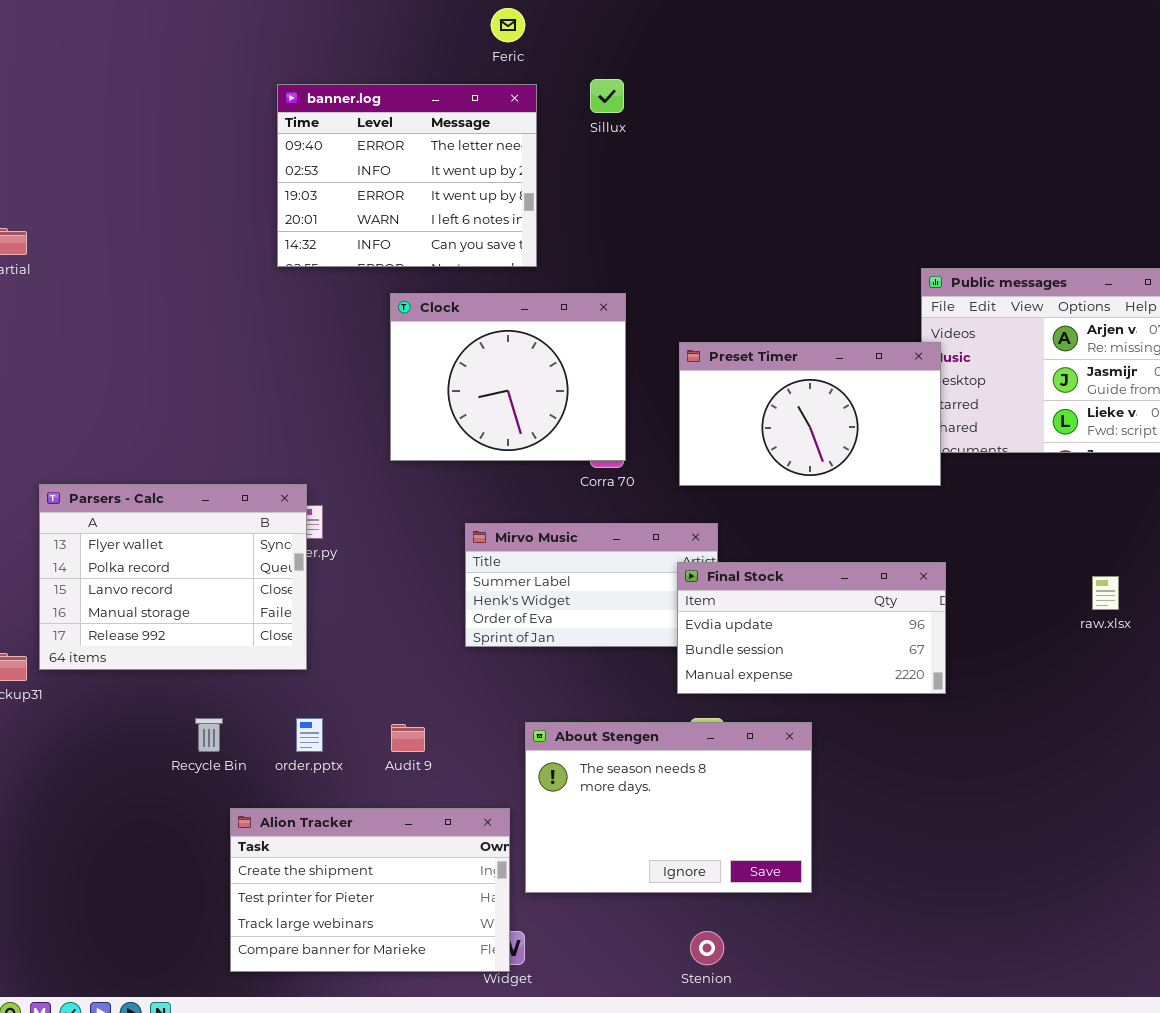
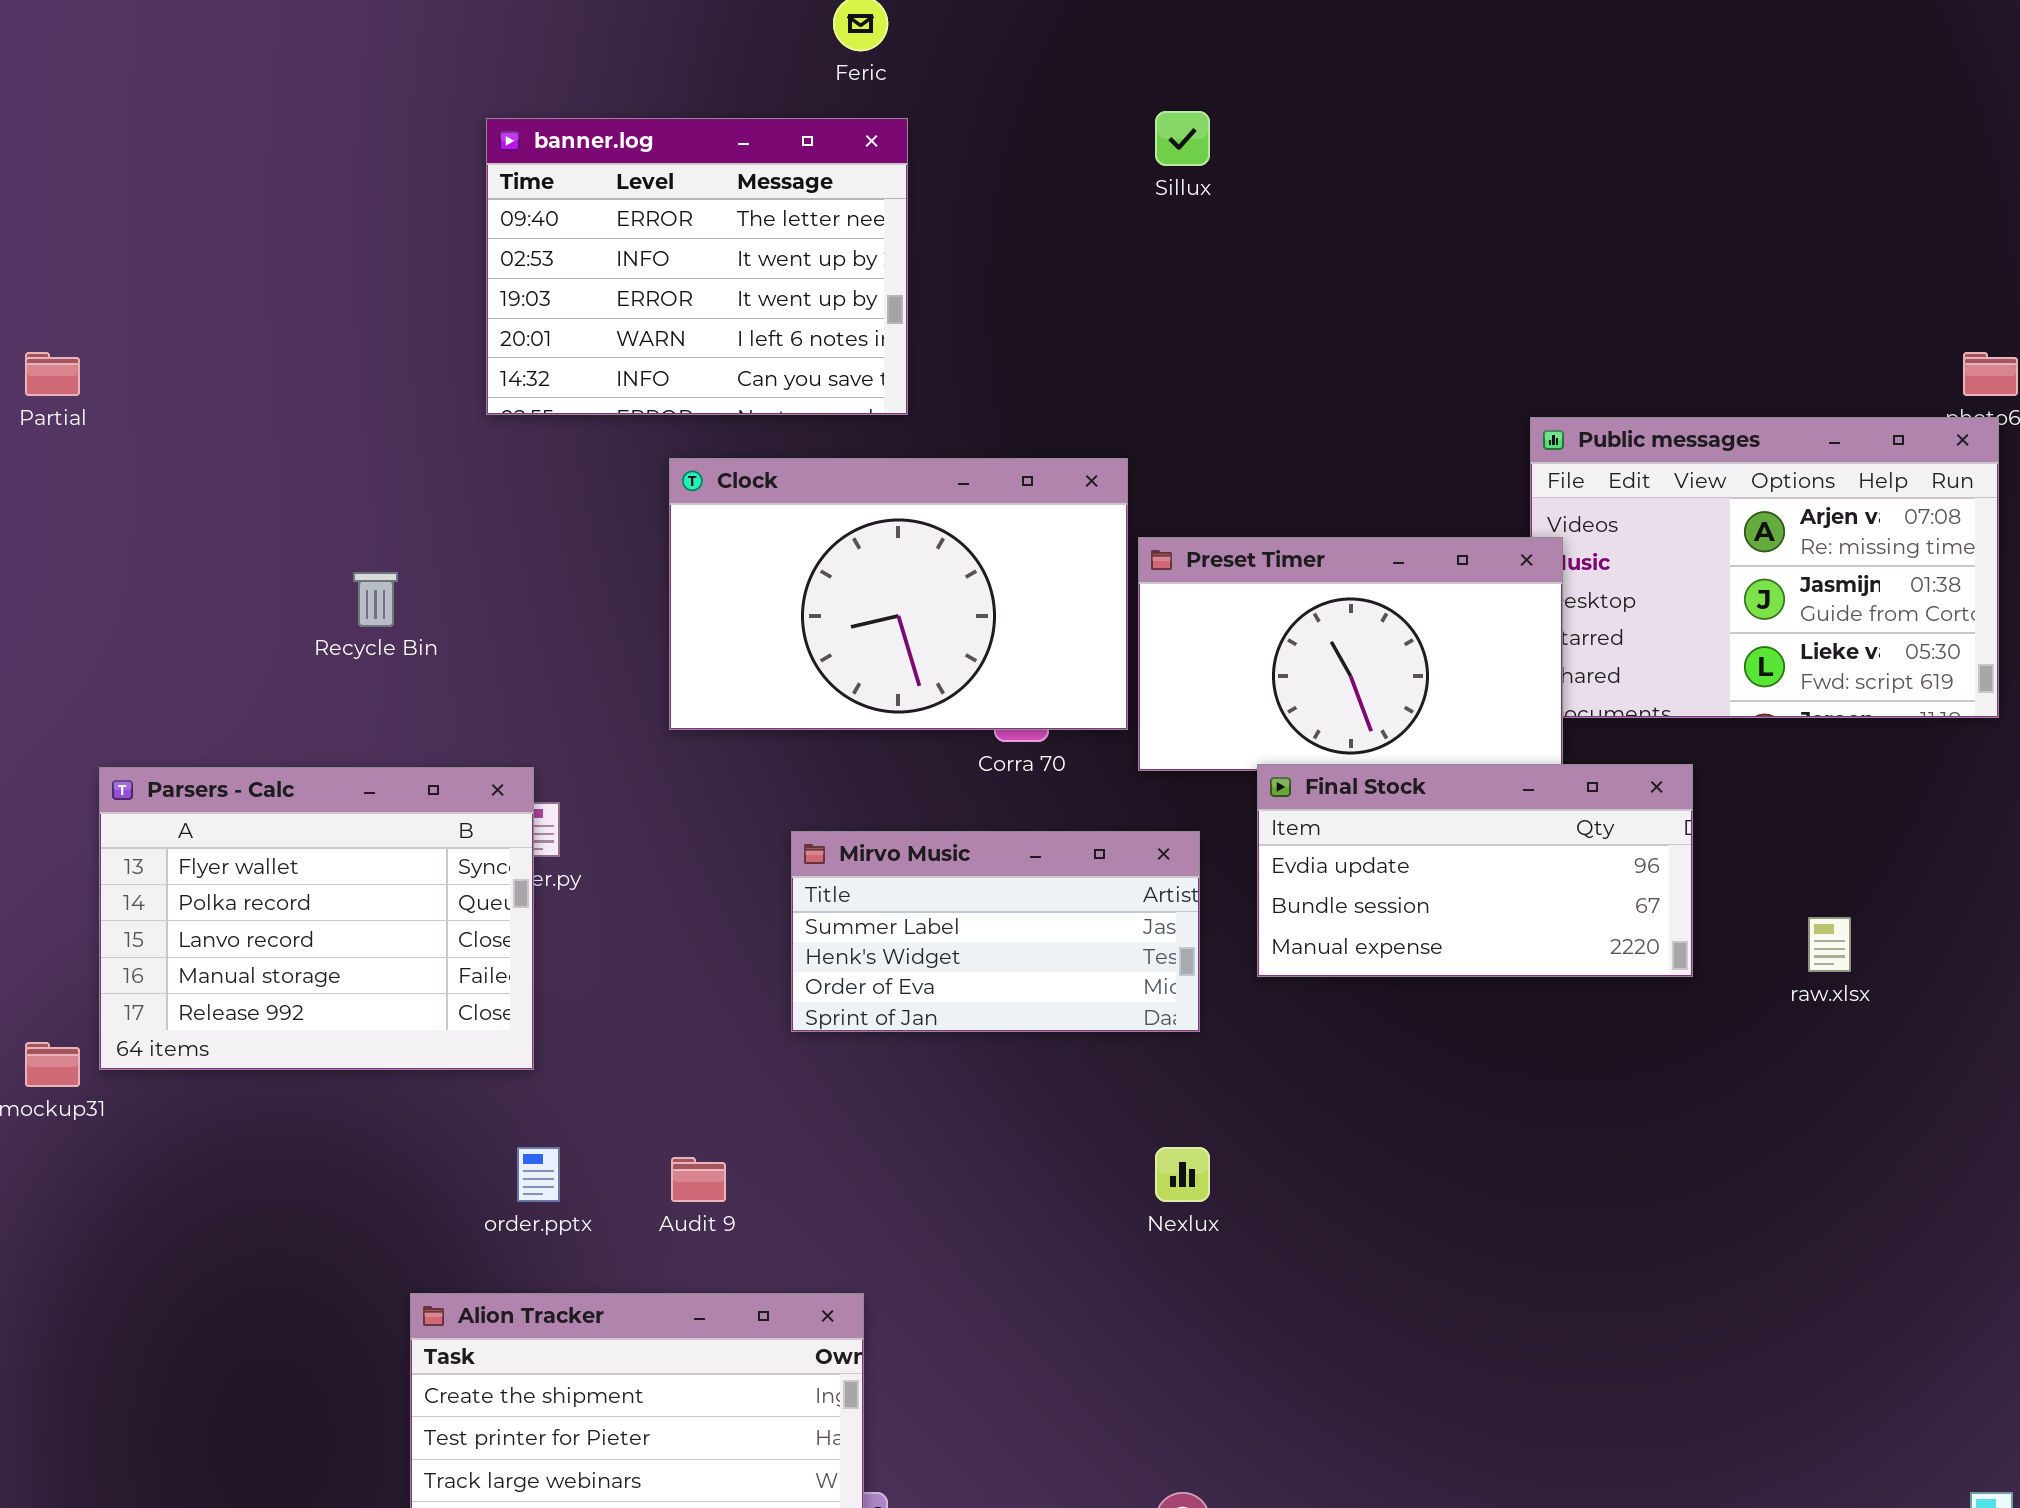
Sillux: [590,79,624,113] -> [1155,111,1210,166], moved
Clock: [390,293,626,461] -> [669,458,1128,730], resized
Final Stock: [677,562,946,694] -> [1257,764,1693,977], moved
Recycle Bin: [195,718,223,752] -> [353,572,398,627], moved
About Stengen: [525,722,812,893] -> none, closed

